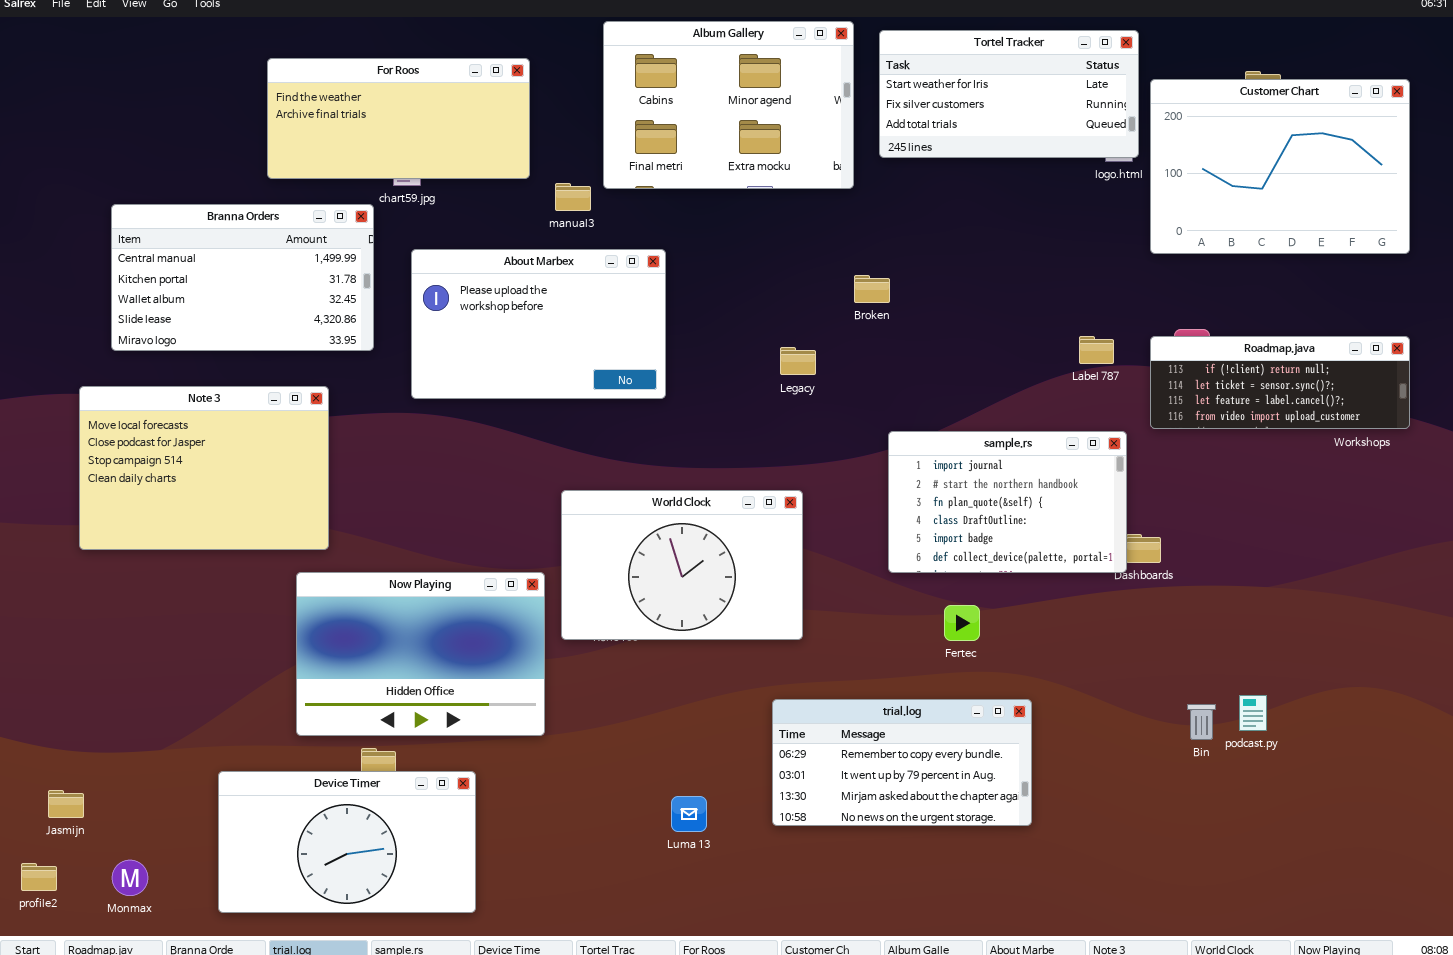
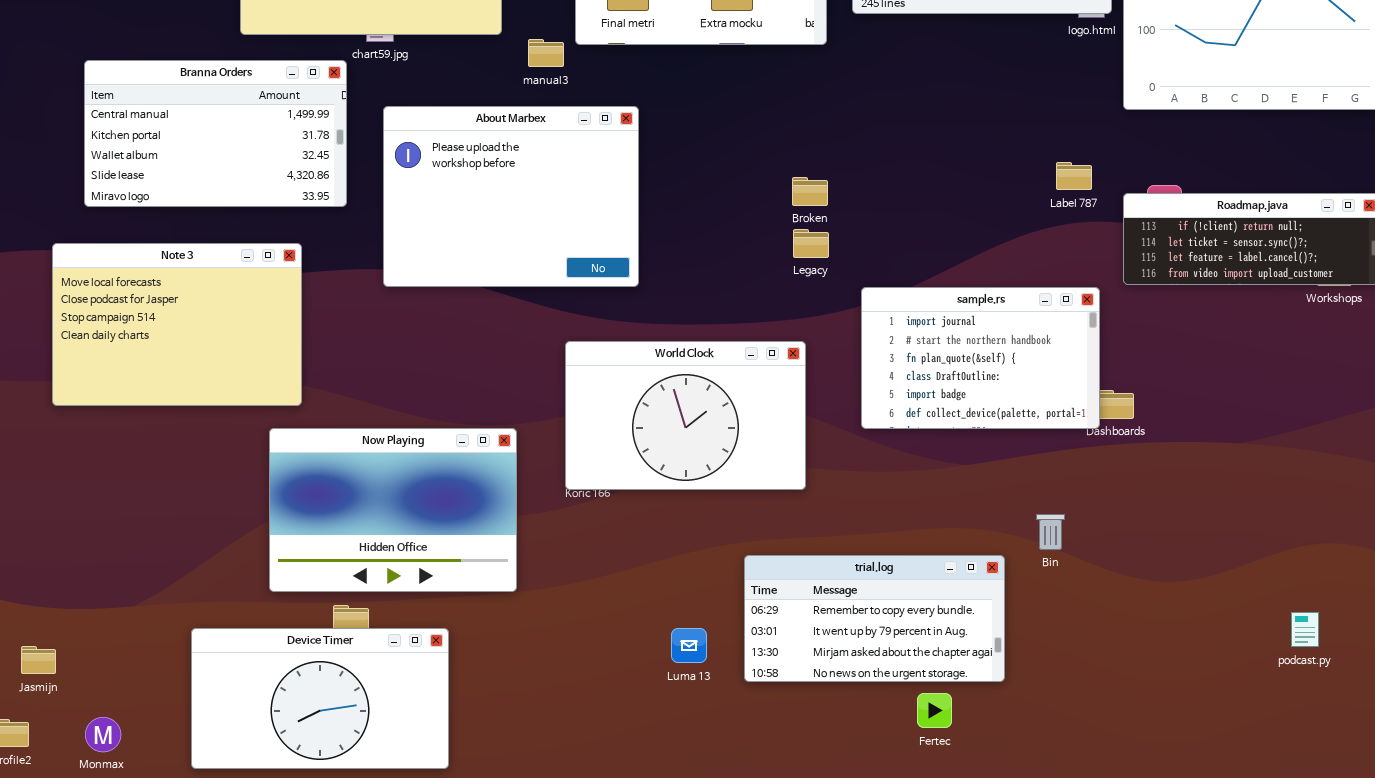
About Marbex: [411,249,666,399] -> [383,106,639,287], resized
Broken: [854,275,890,303] -> [792,177,828,206], moved
Label 787: [1079,336,1114,364] -> [1056,162,1092,190], moved
Legacy: [780,347,816,375] -> [793,229,829,258], moved
World Clock: [561,490,803,640] -> [565,341,806,490], moved
Fertec: [944,605,980,641] -> [917,693,952,728], moved
podcast.py: [1239,695,1267,731] -> [1291,612,1319,647], moved
Bin: [1187,704,1216,740] -> [1036,514,1065,550], moved
Luma 13: [671,796,707,832] -> [671,628,707,663], moved

